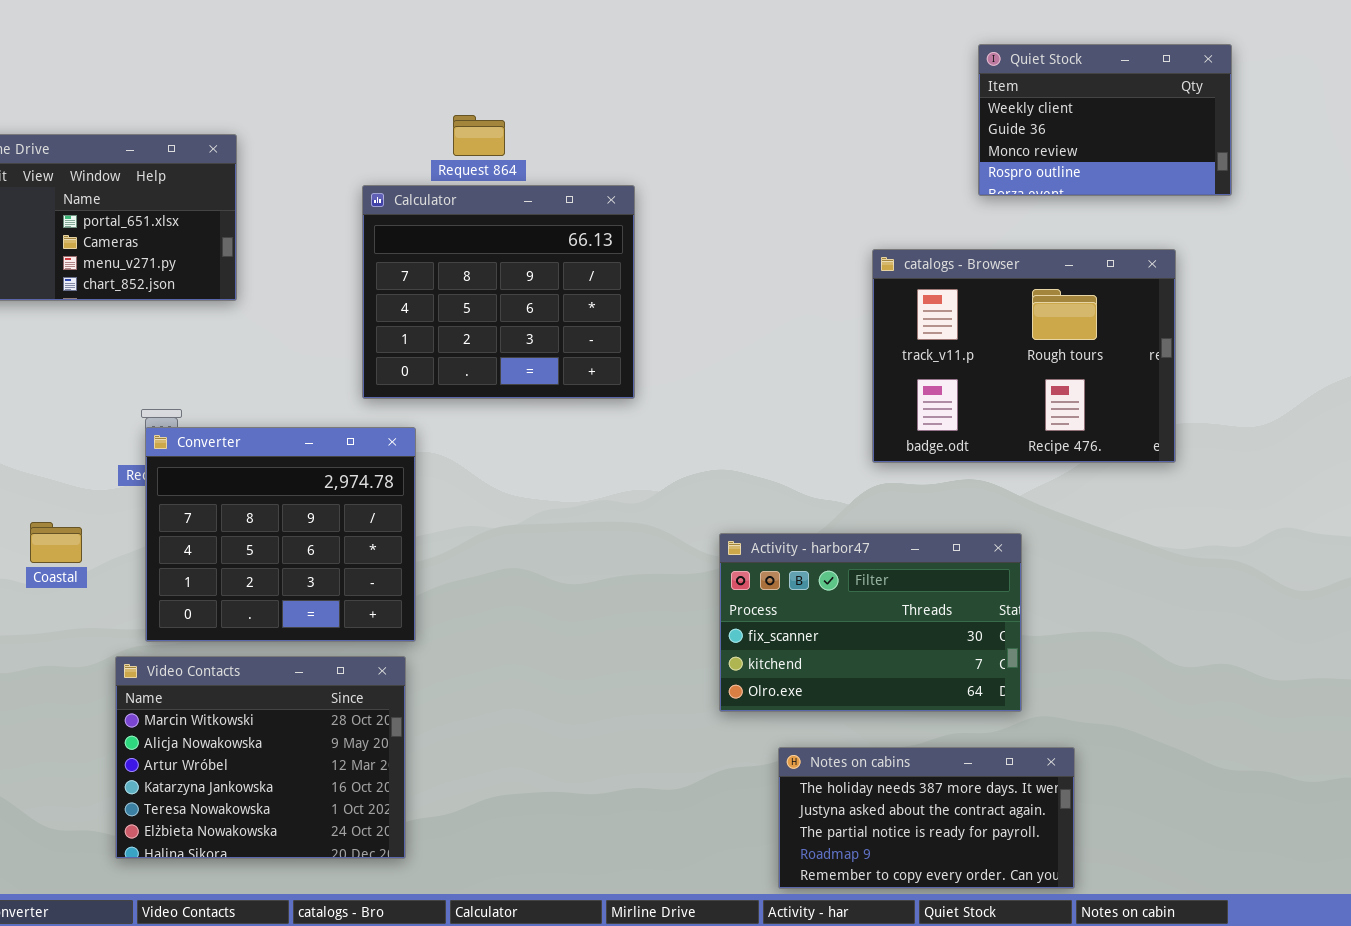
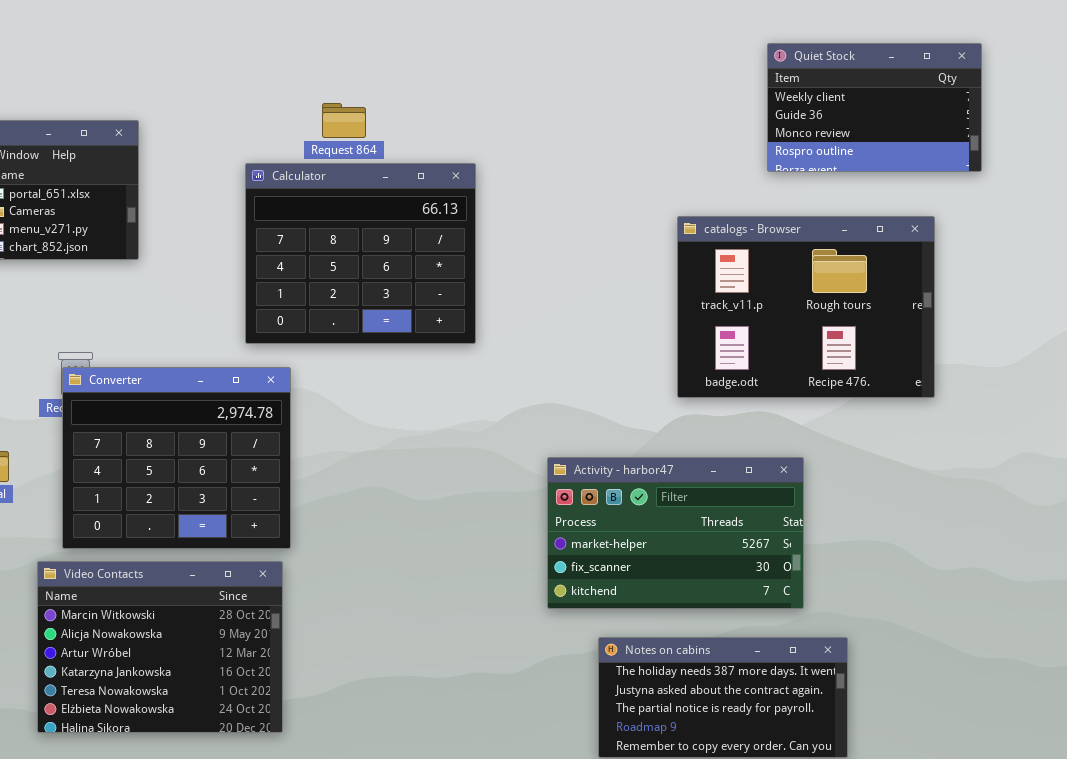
Activity - harbor47: [719,533,1022,712] -> [547,457,804,609], scrolled up 1 row

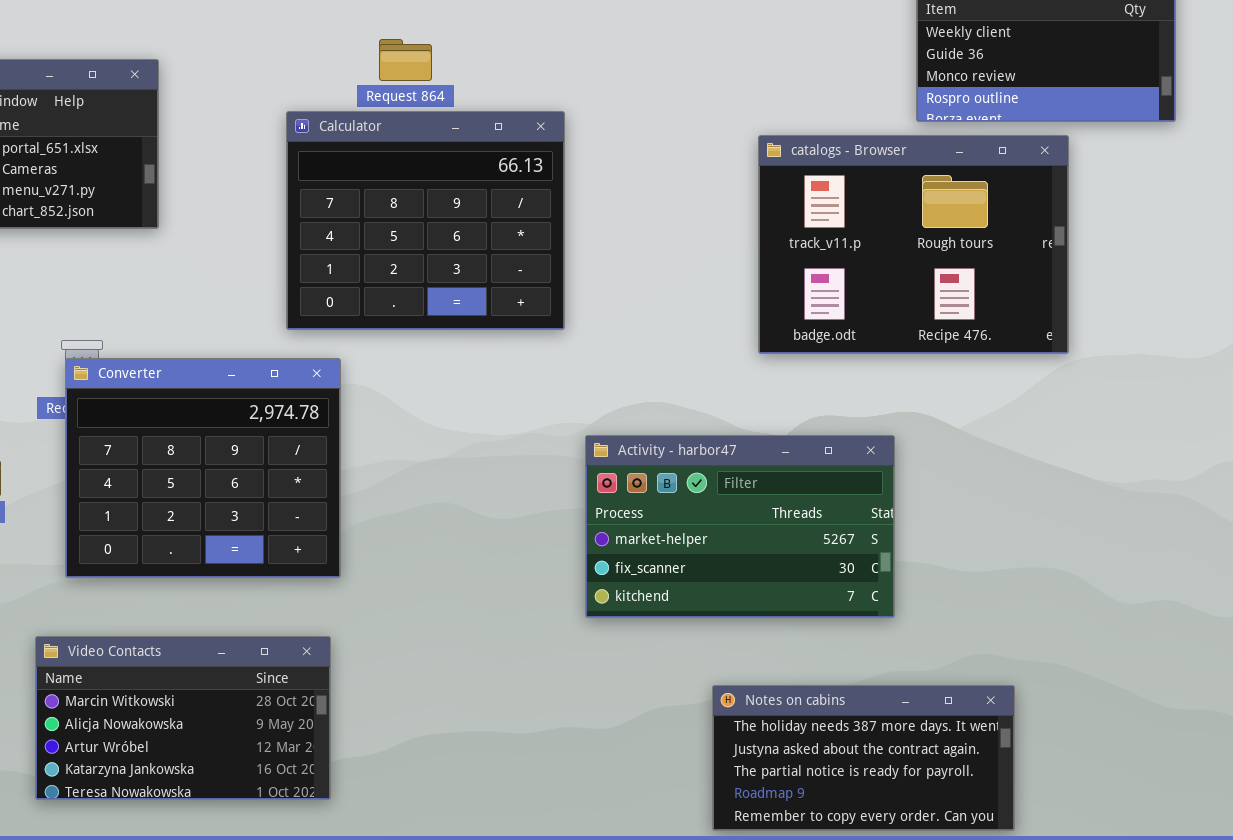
catalogs - Browser: [677,216,935,398] -> [758,135,1069,354], moved
Activity - harbor47: [547,457,804,609] -> [585,435,895,618], moved
Video Contacts: [37,561,283,733] -> [35,636,331,800], resized

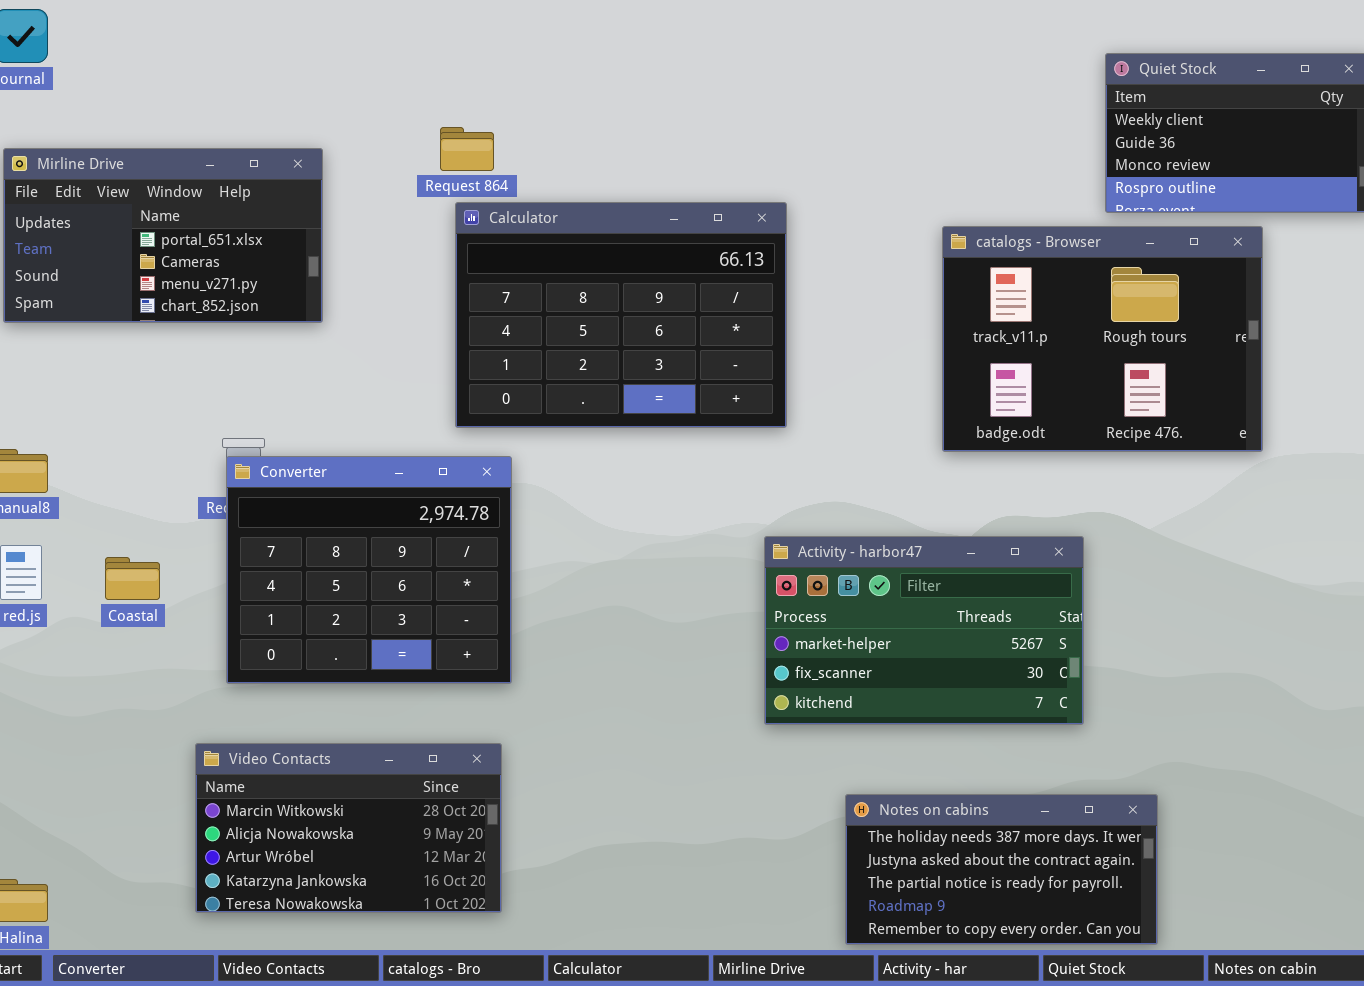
Request 864: [379,39,432,81] -> [440,127,494,171], moved
Calculator: [286,111,565,330] -> [455,202,787,428], resized
Notes on cabins: [712,685,1015,831] -> [845,794,1158,945], moved

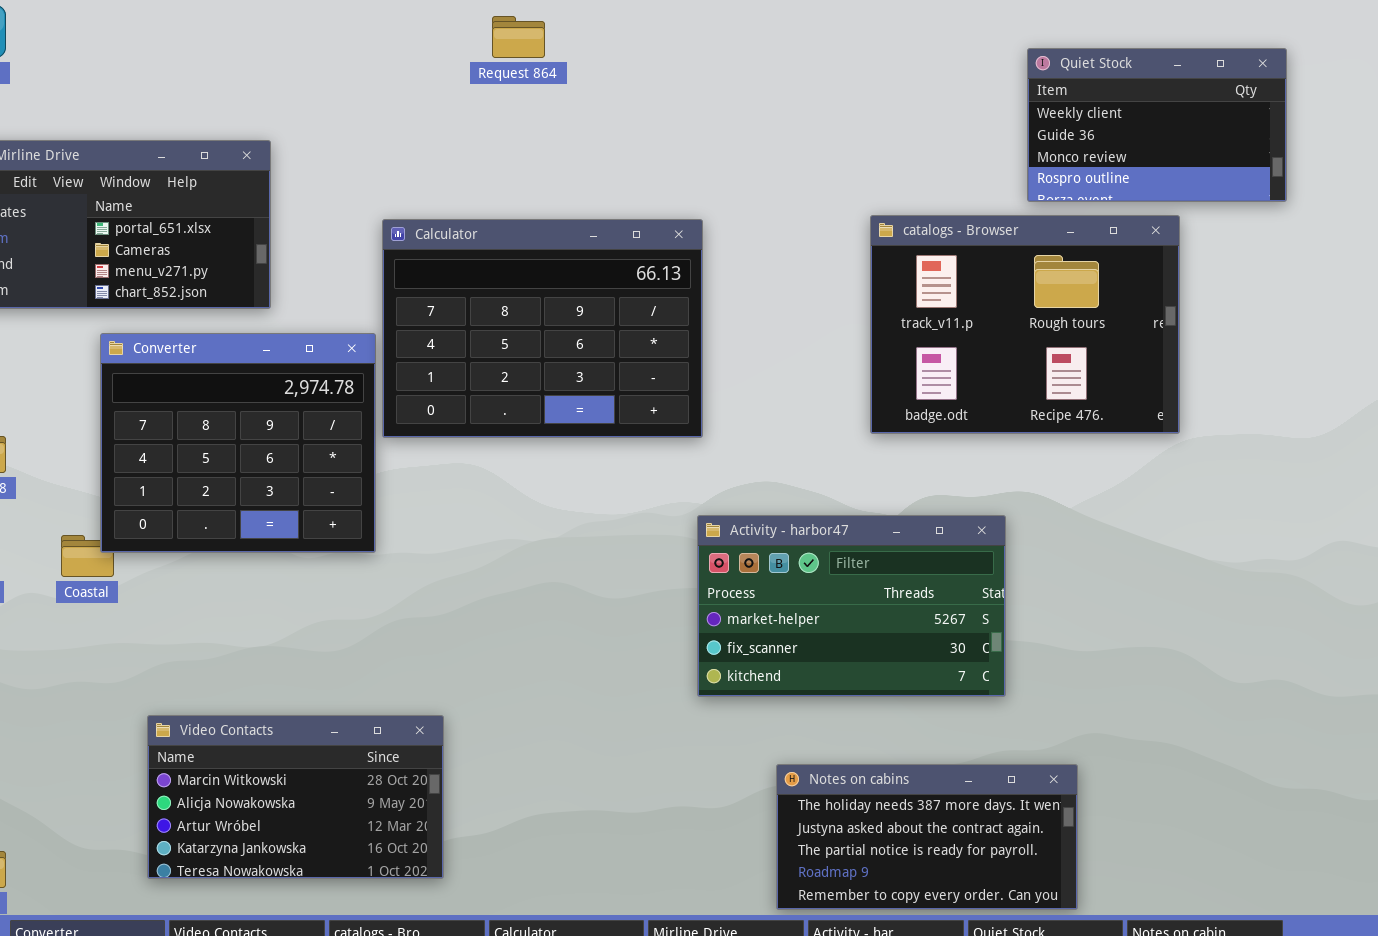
Request 864: [440,127,494,171] -> [492,16,545,58], moved
Calculator: [455,202,787,428] -> [382,219,703,438], moved
Converter: [226,456,512,684] -> [100,333,376,553], moved

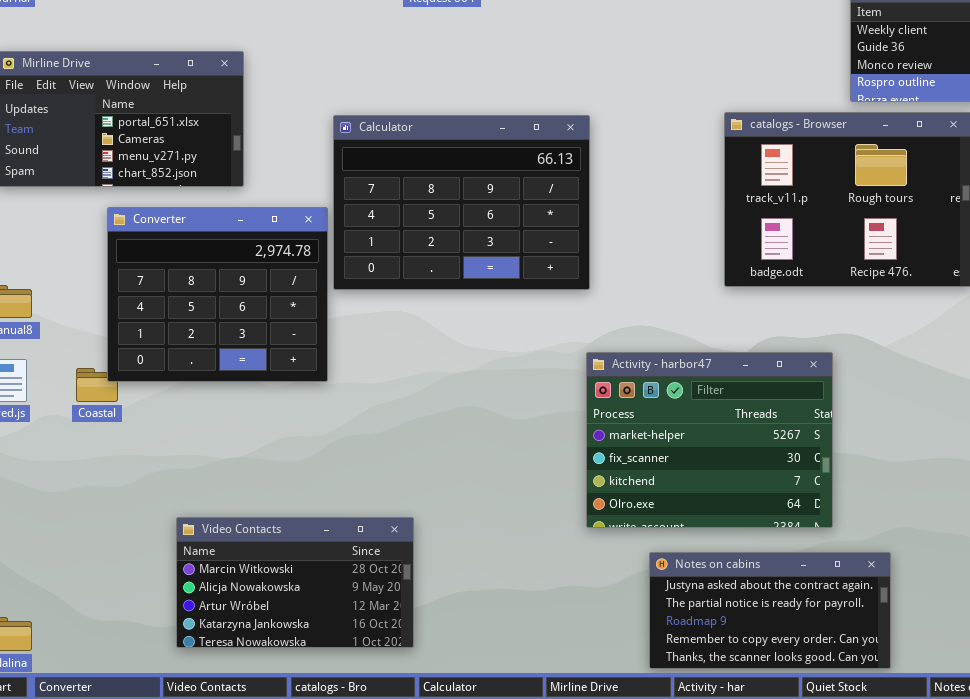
Activity - harbor47: [697,515,1006,697] -> [586,352,833,528], resized
Video Contacts: [147,715,444,879] -> [176,517,414,648], moved
Notes on cabins: [776,764,1078,910] -> [649,552,891,669], scrolled down 1 row

